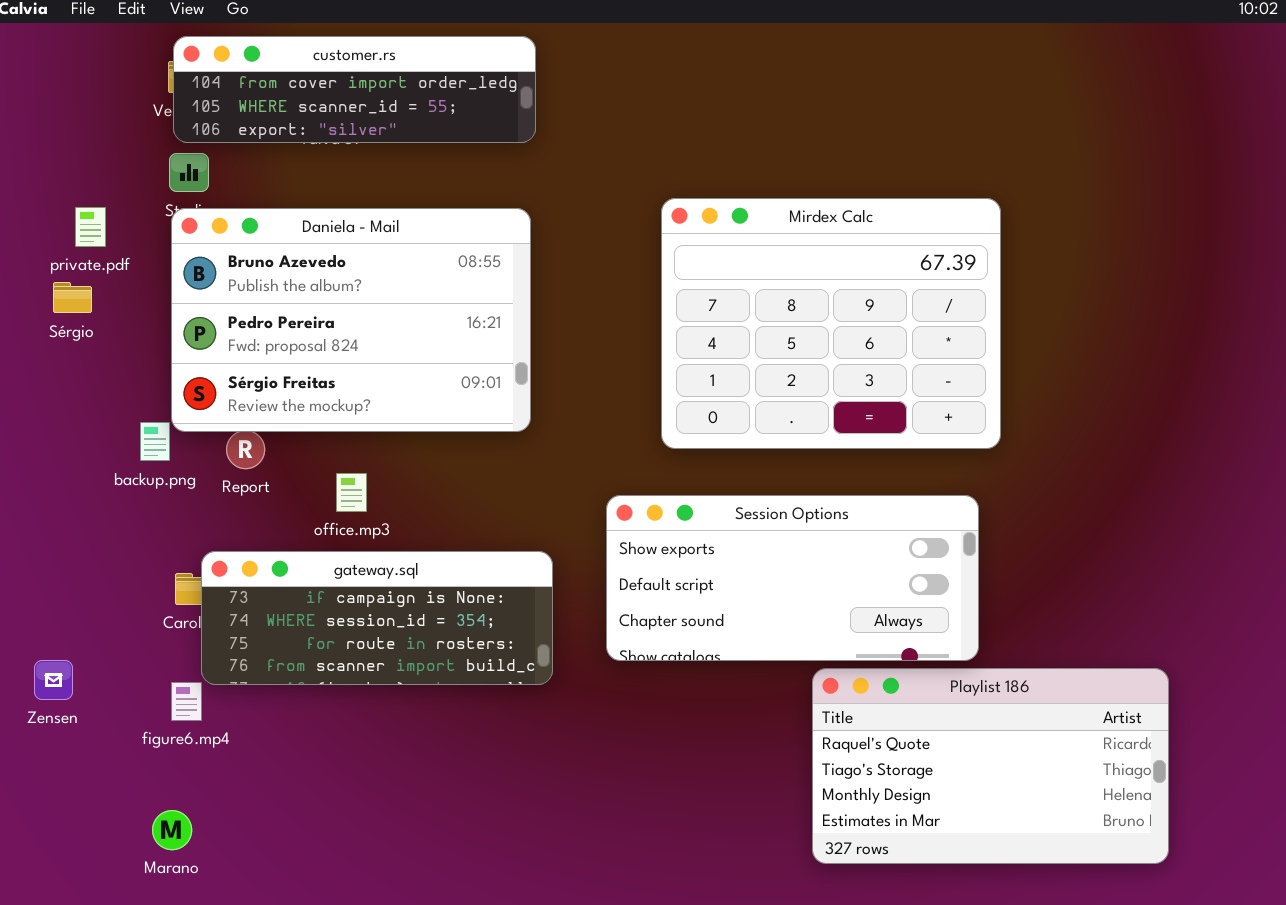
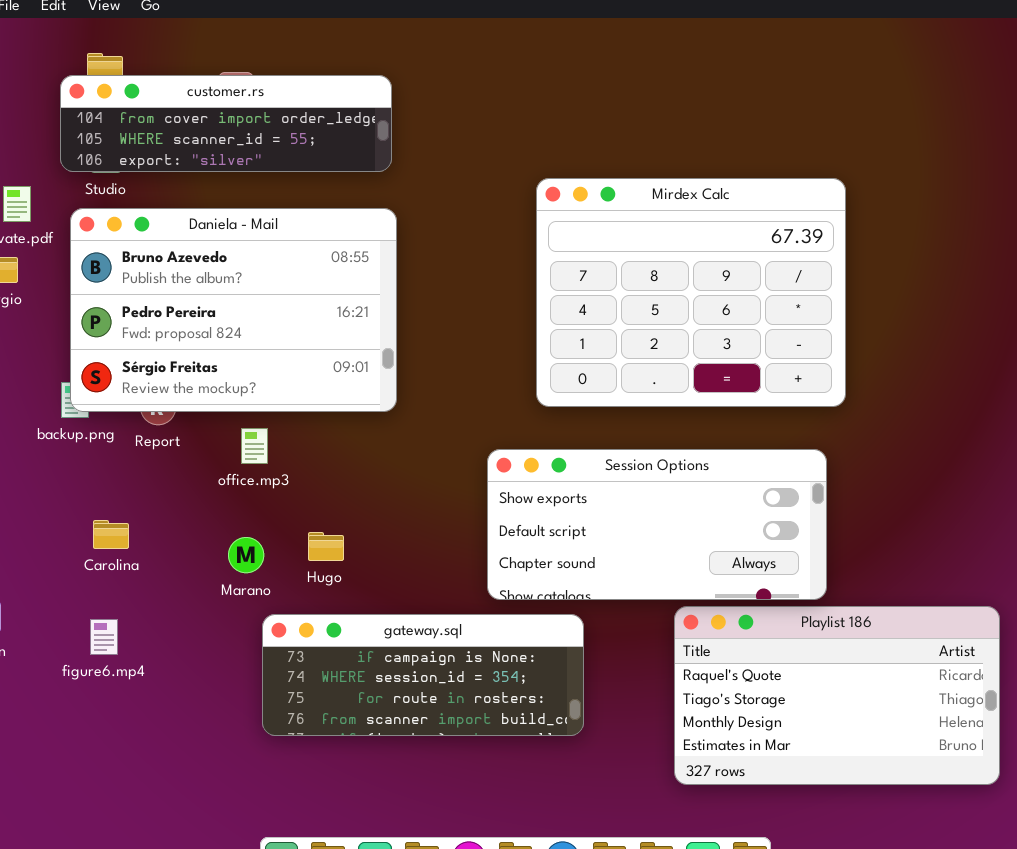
customer.rs: [173,36,536,143] -> [60,75,392,172], moved
Daniela - Mail: [171,208,531,432] -> [70,208,397,412], moved
gateway.sql: [201,551,553,685] -> [262,614,584,736], moved
Marano: [152,810,192,850] -> [228,537,264,573], moved

